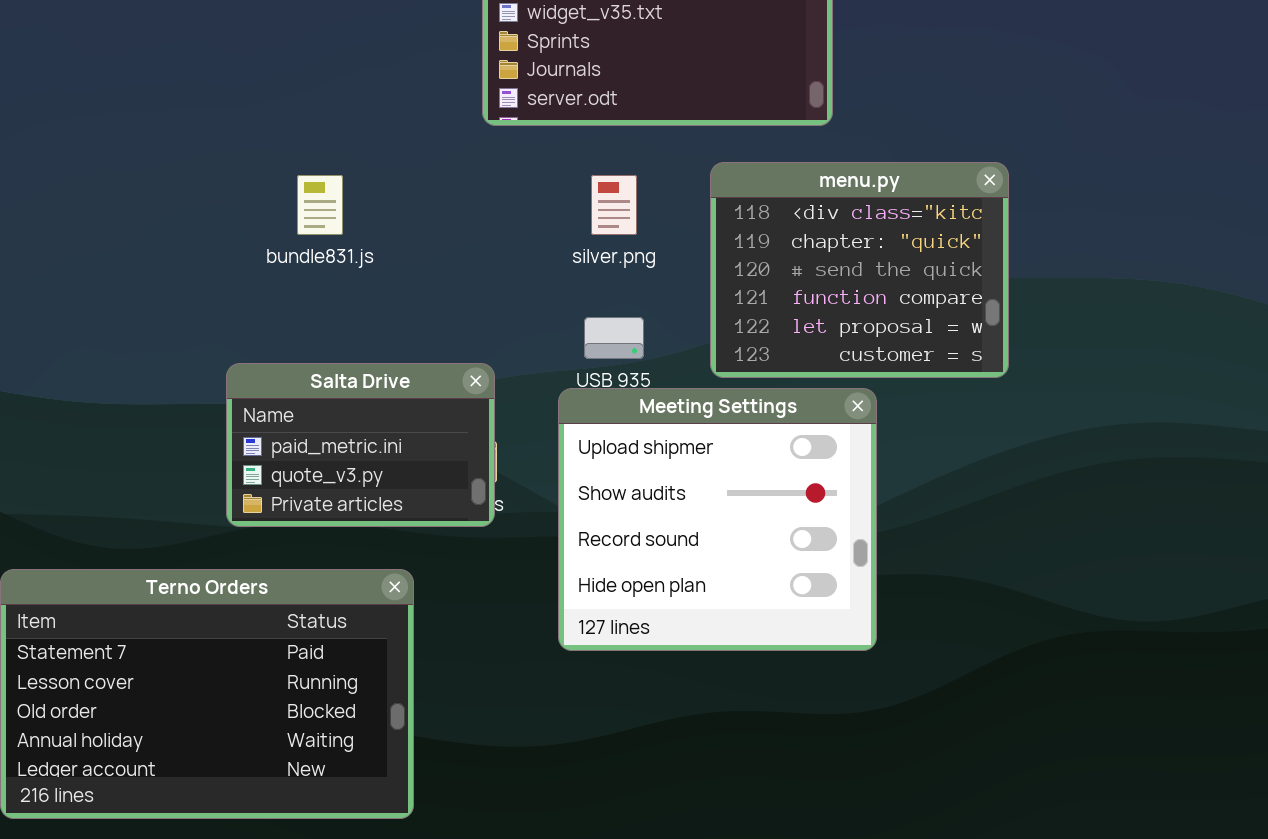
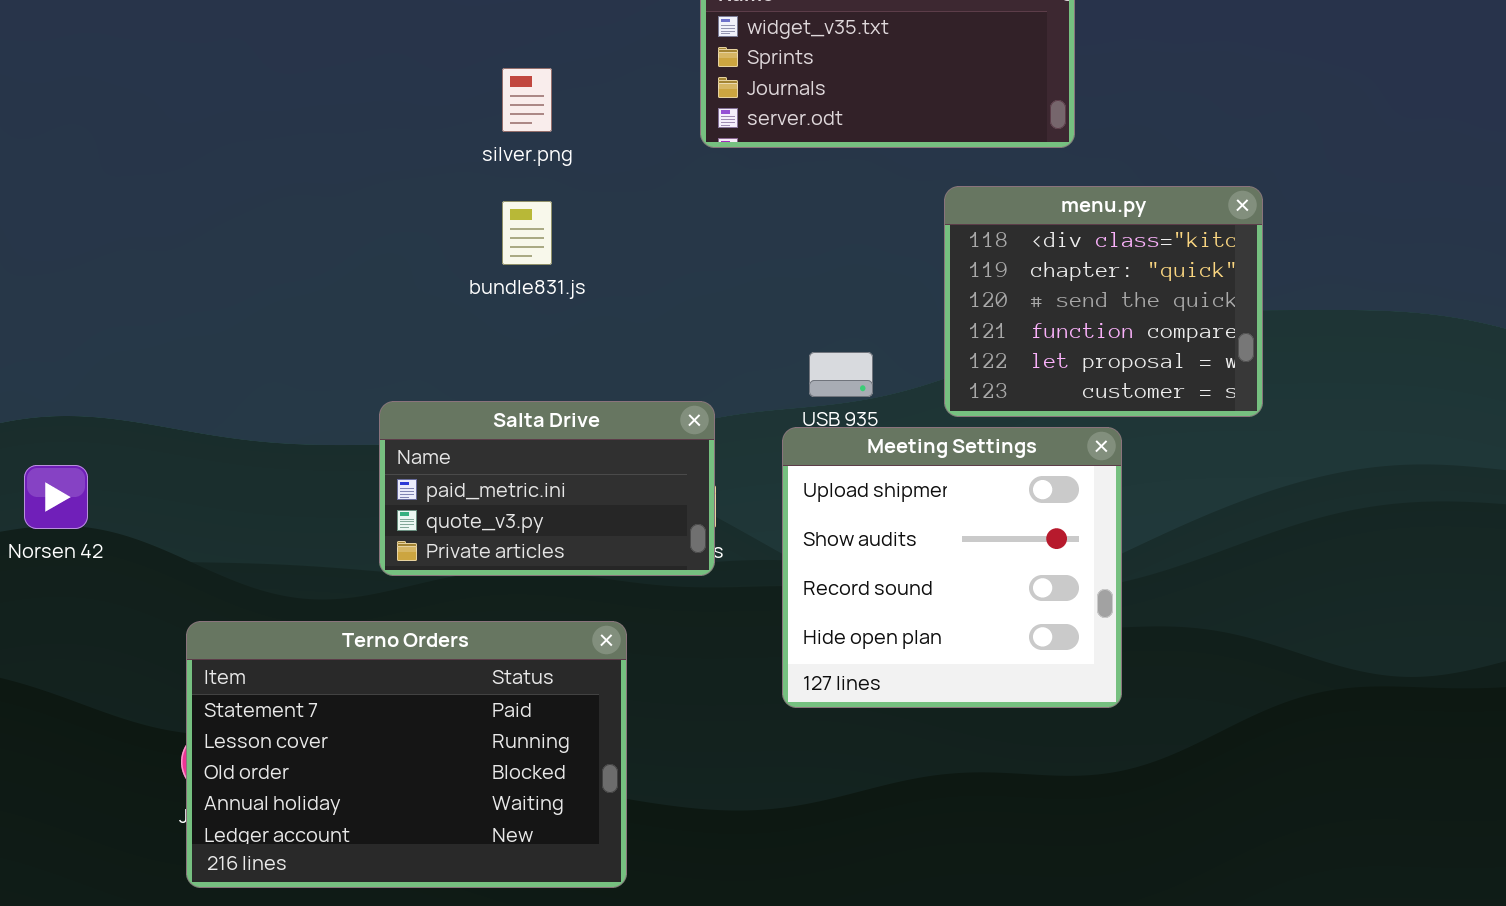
silver.png: [591,175,637,235] -> [502,68,552,132], moved
Salta Drive: [226,363,495,527] -> [379,401,715,576], resized

